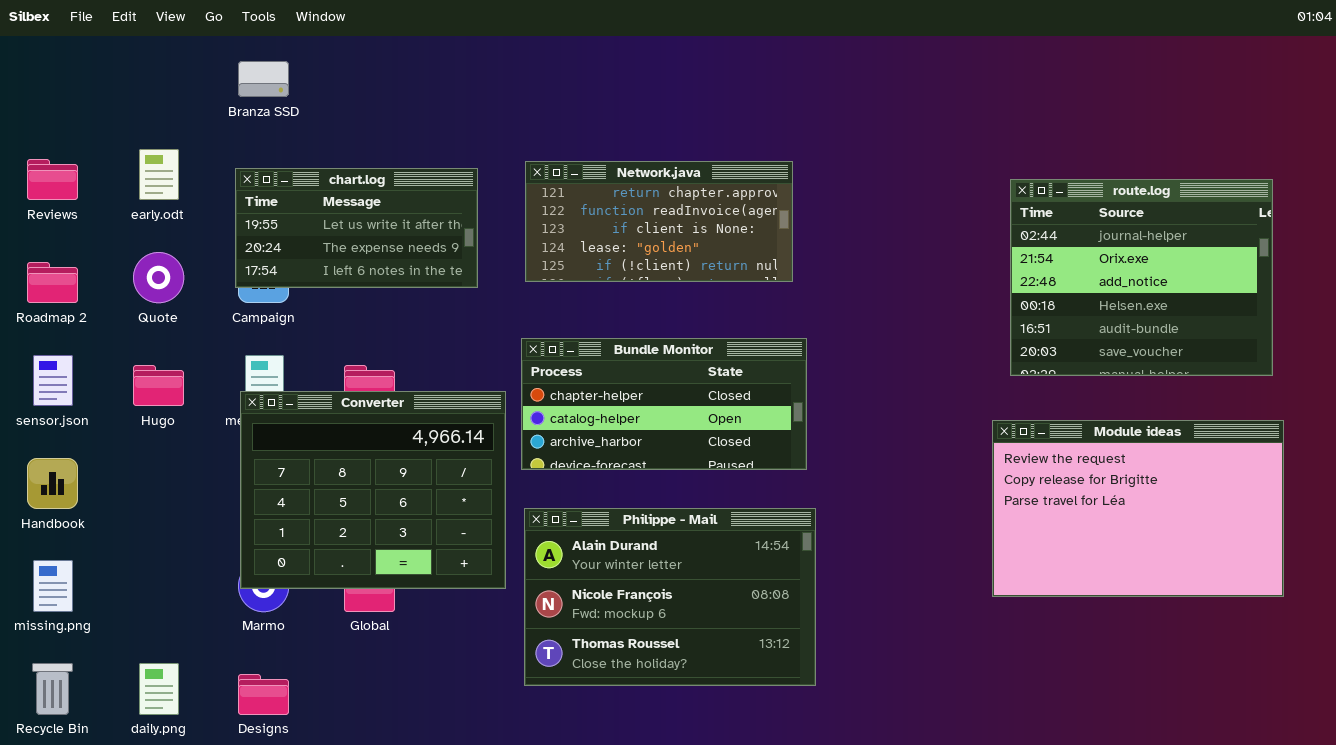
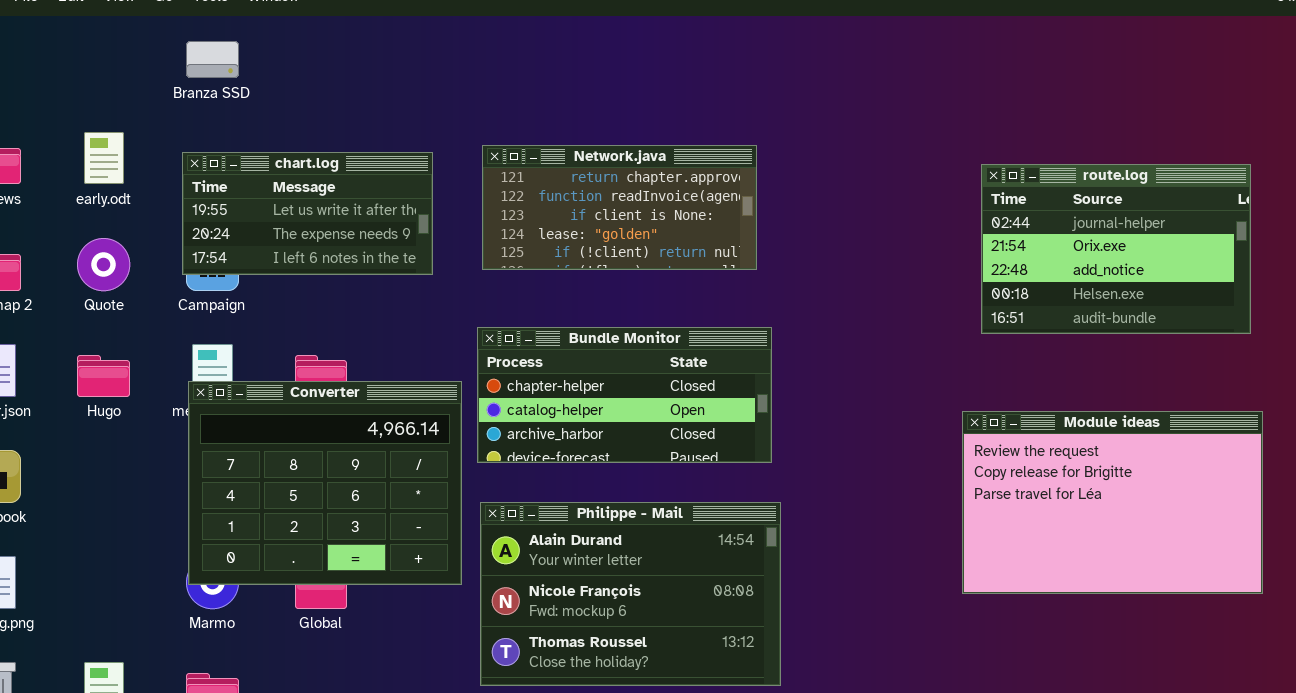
route.log: [1010,179,1273,376] -> [981,164,1251,334], resized

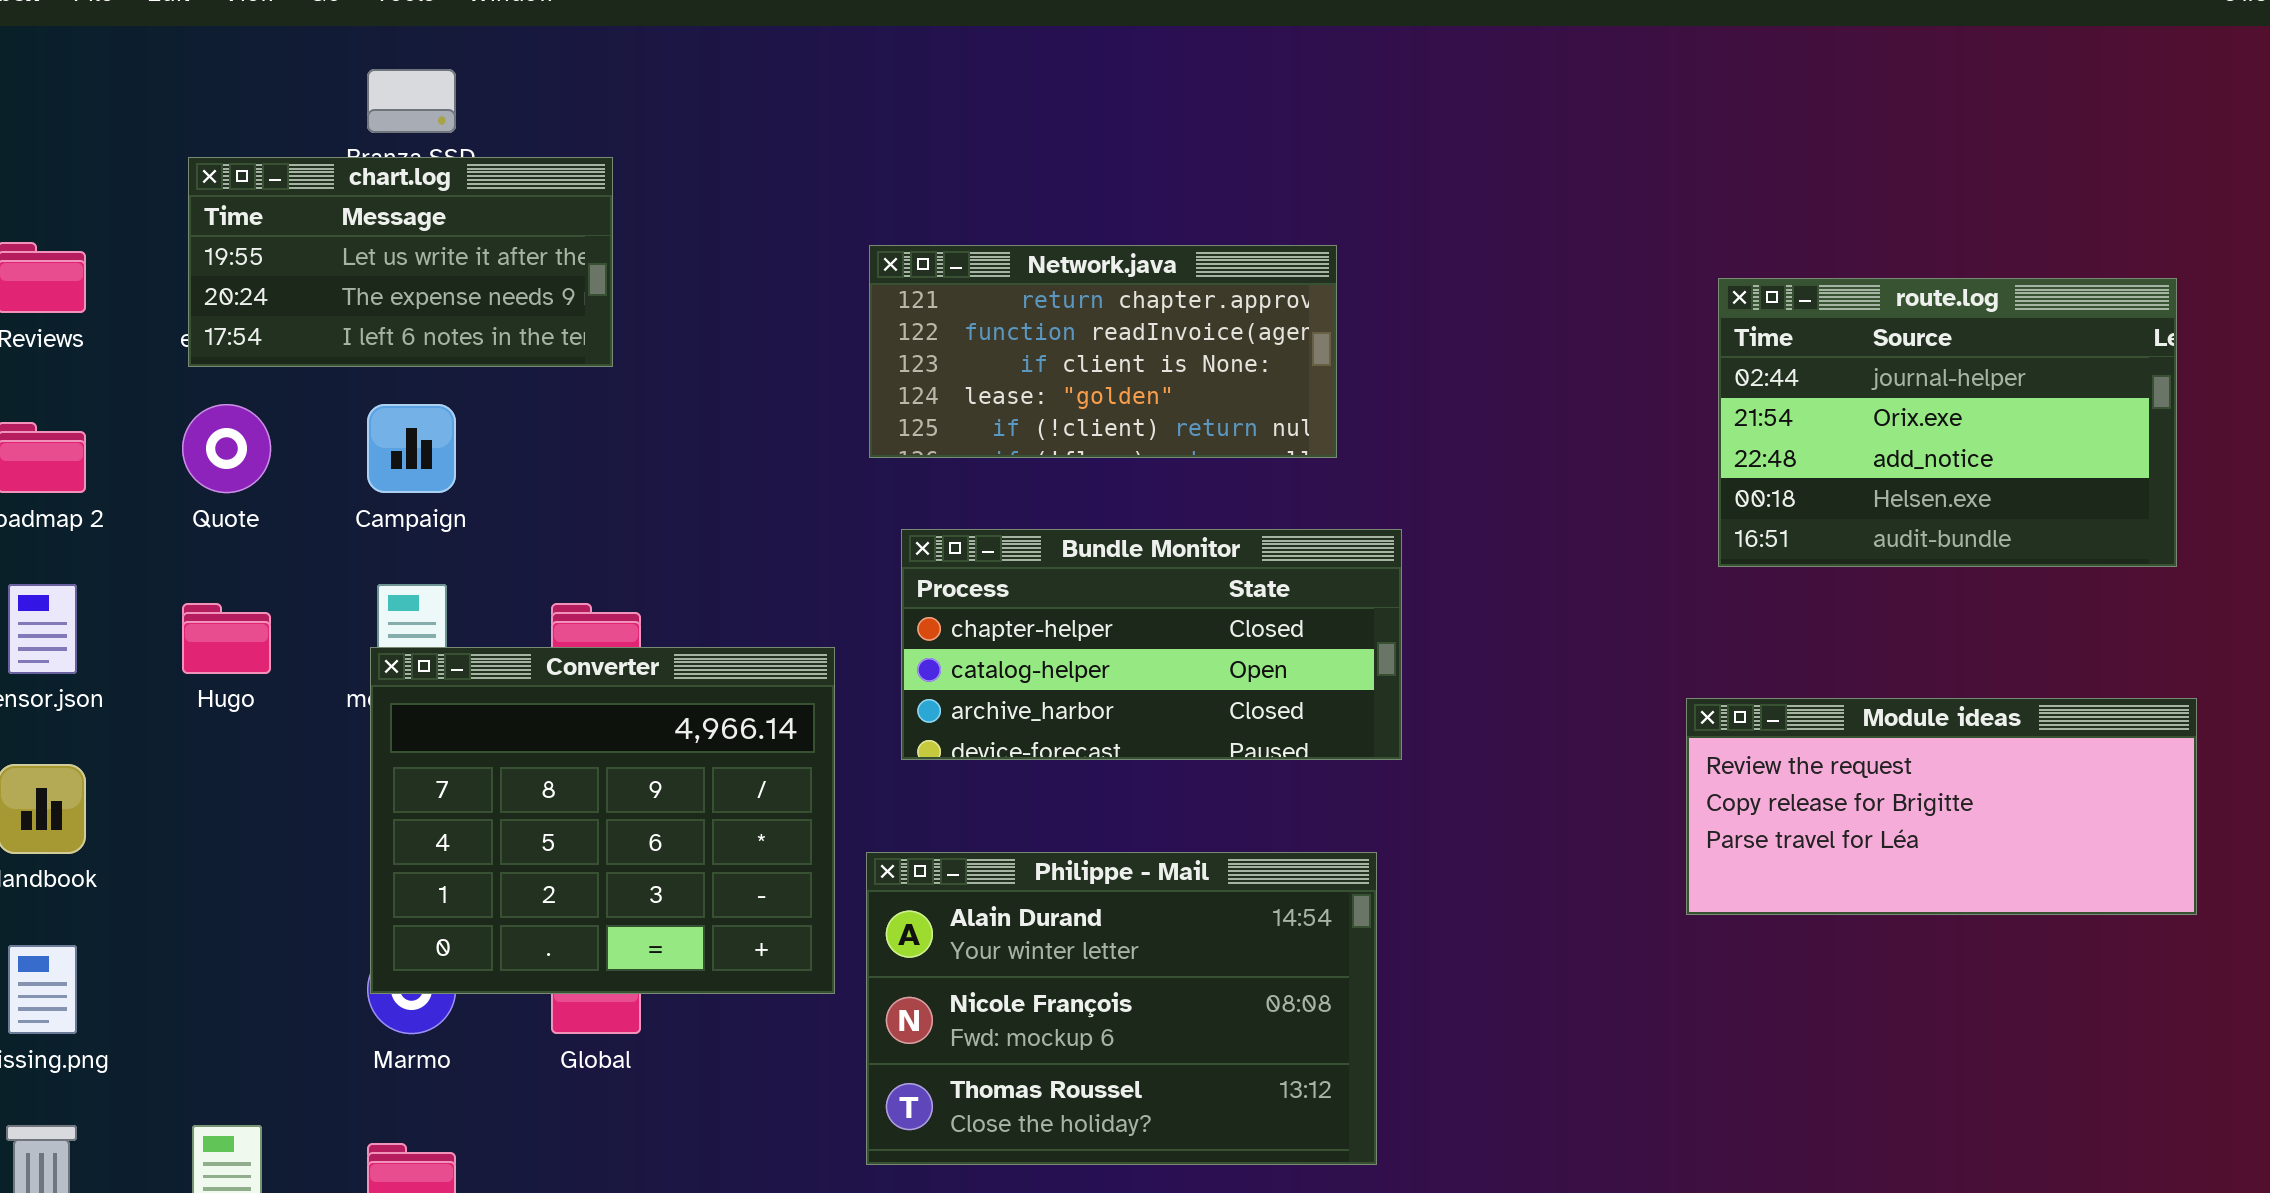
chart.log: [182,152,433,275] -> [188,157,613,367], moved
Bundle Monitor: [477,327,772,463] -> [901,529,1402,760], moved
Module ideas: [962,411,1263,594] -> [1686,698,2197,915], resized

